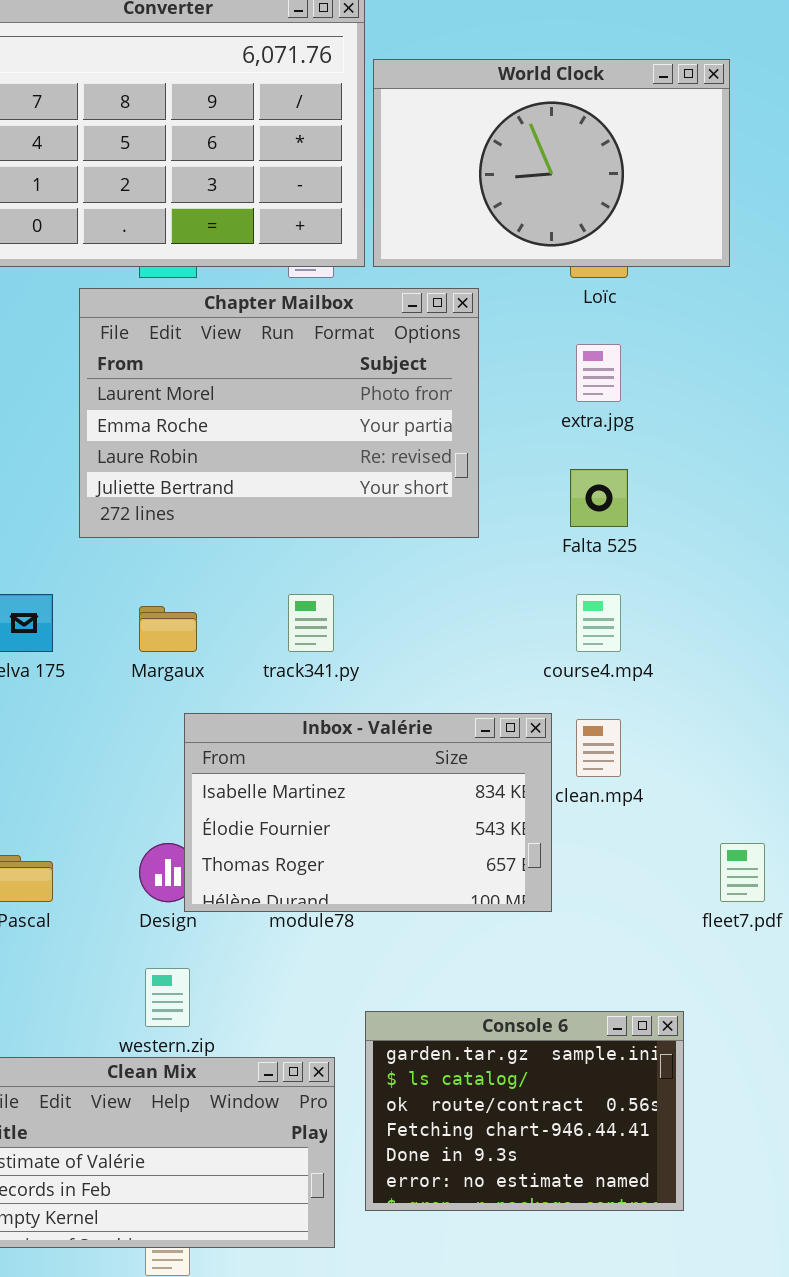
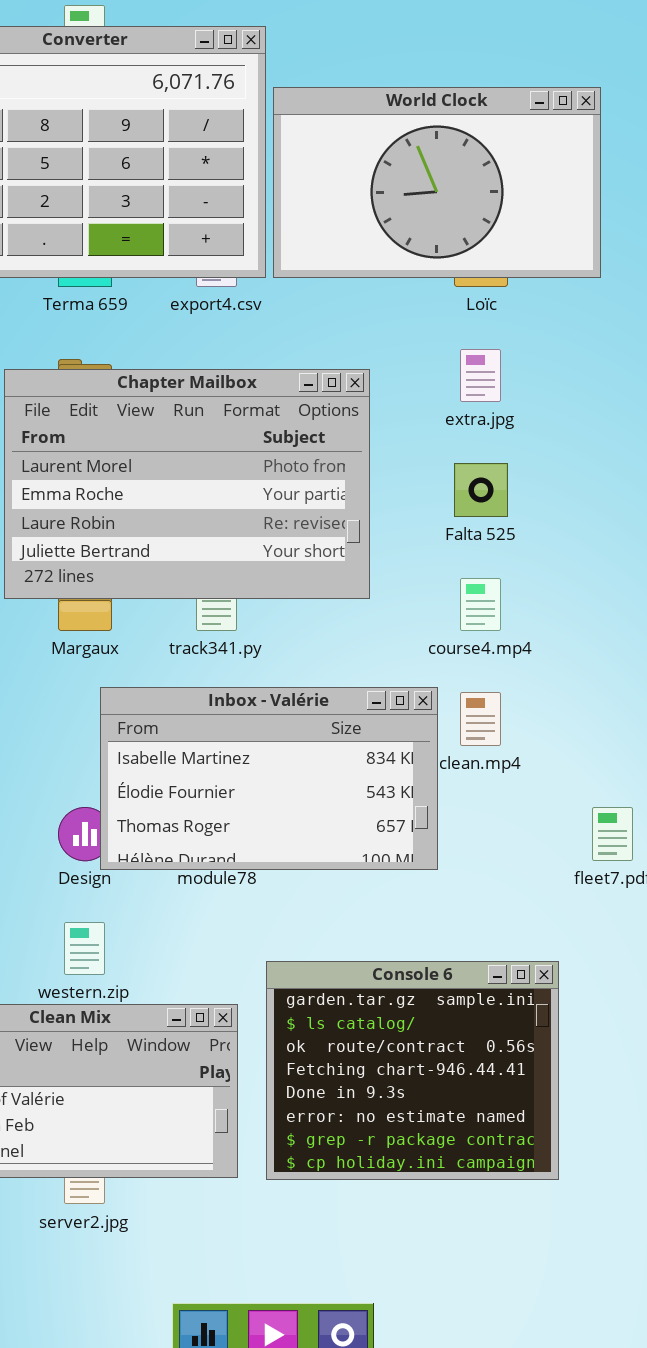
Chapter Mailbox: [79,288,479,538] -> [4,369,370,599], moved
Console 6: [365,1011,684,1211] -> [266,961,559,1180], resized

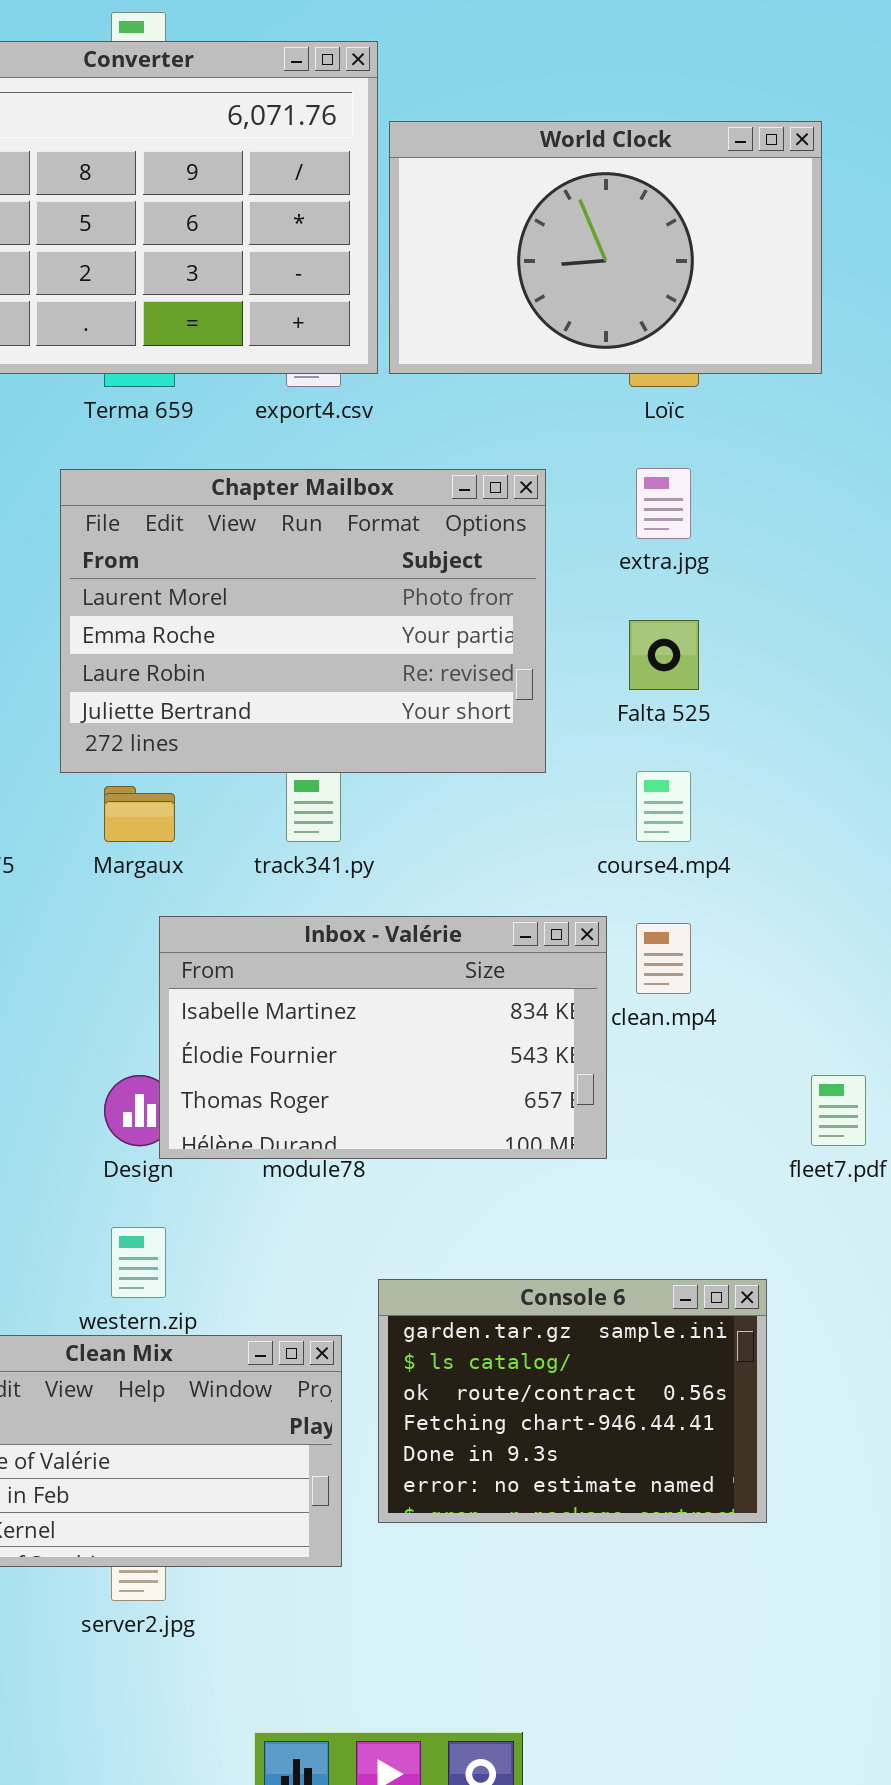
Chapter Mailbox: [4,369,370,599] -> [60,469,546,773], moved
Console 6: [266,961,559,1180] -> [378,1279,767,1523], resized

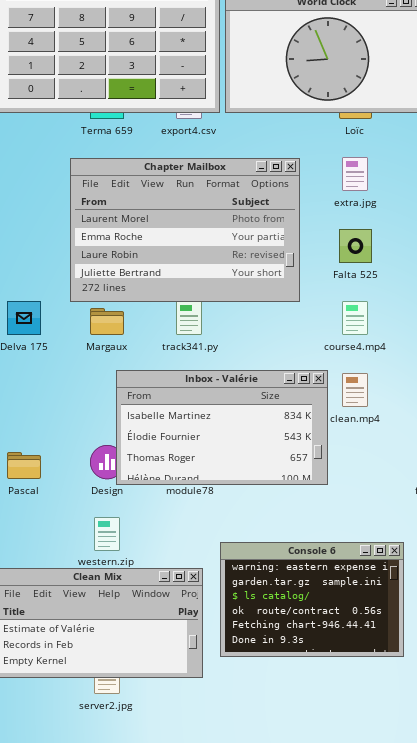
Console 6: [378,1279,767,1523] -> [220,542,404,657], scrolled up 1 row

